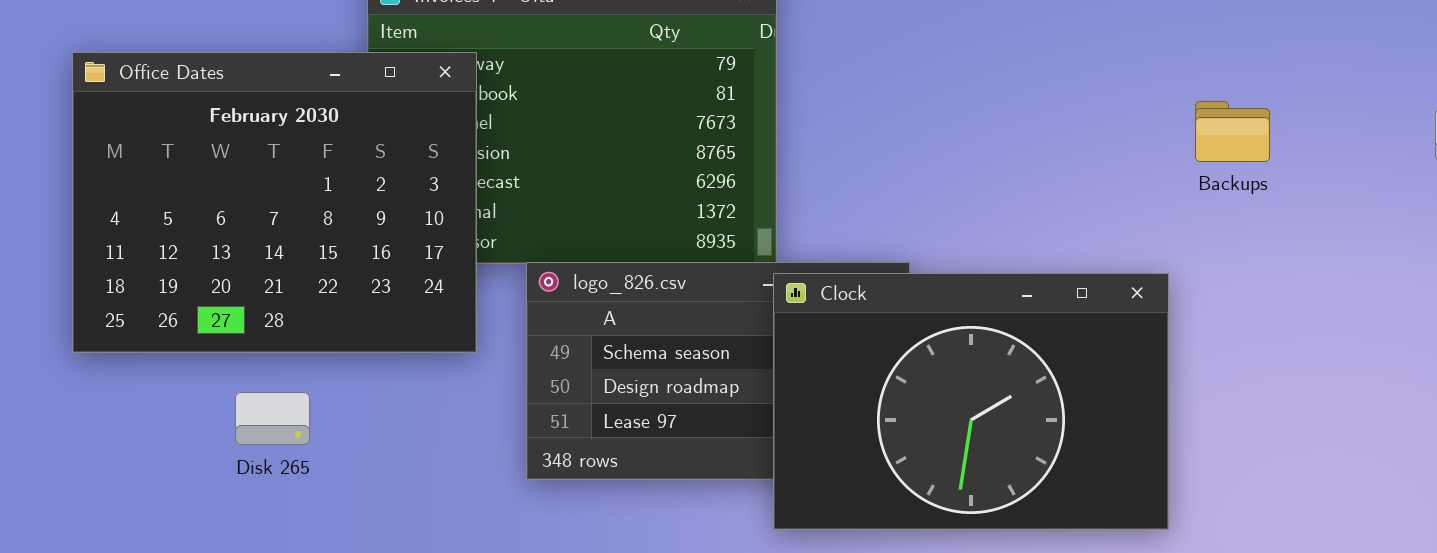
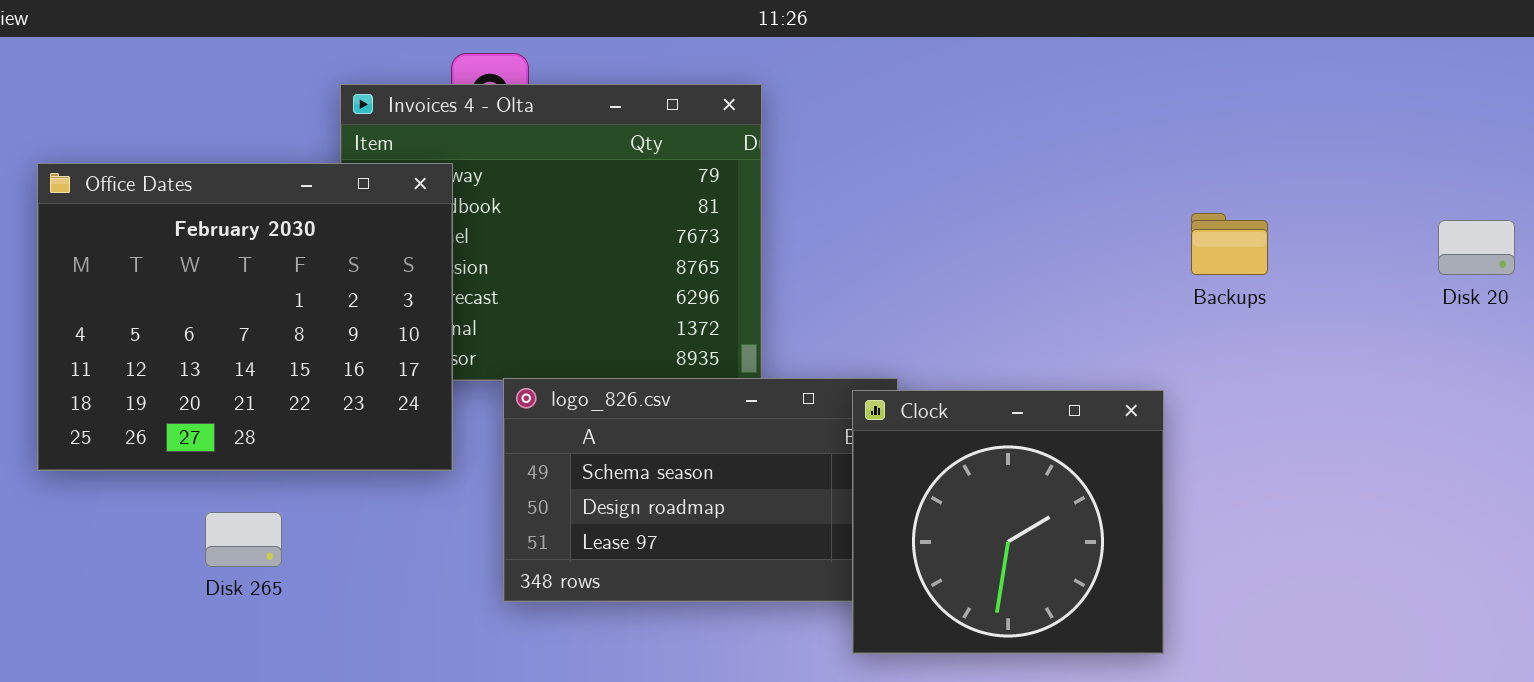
Clock: [773,273,1169,530] -> [852,390,1164,654], resized

